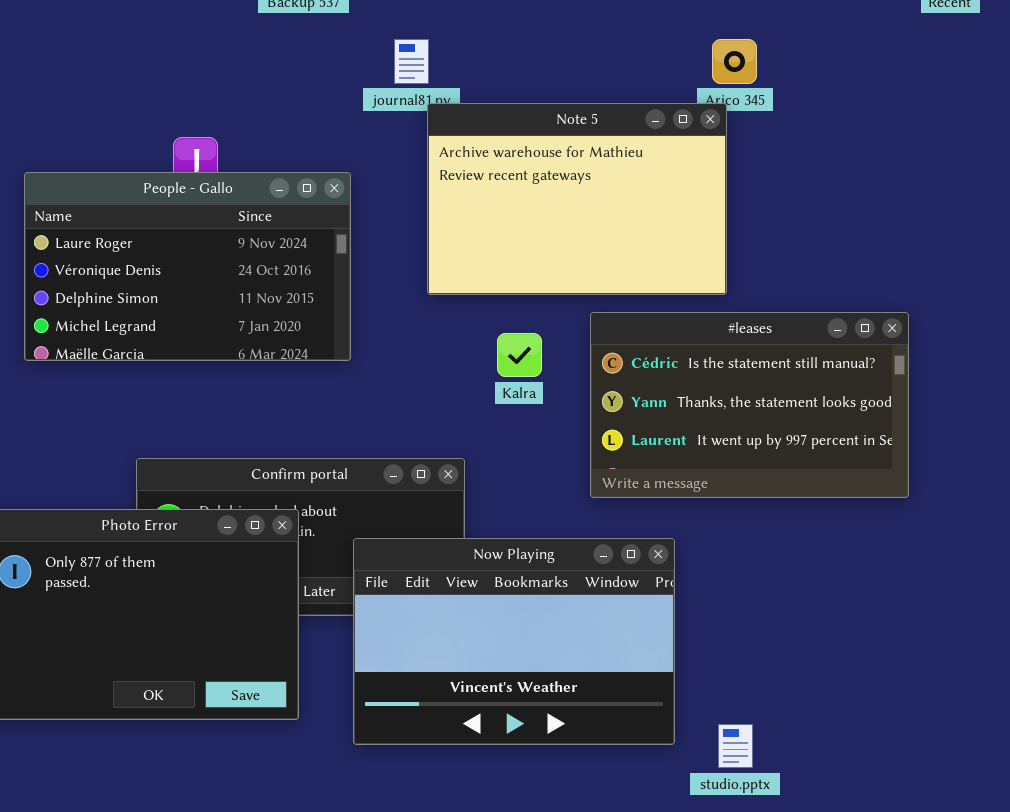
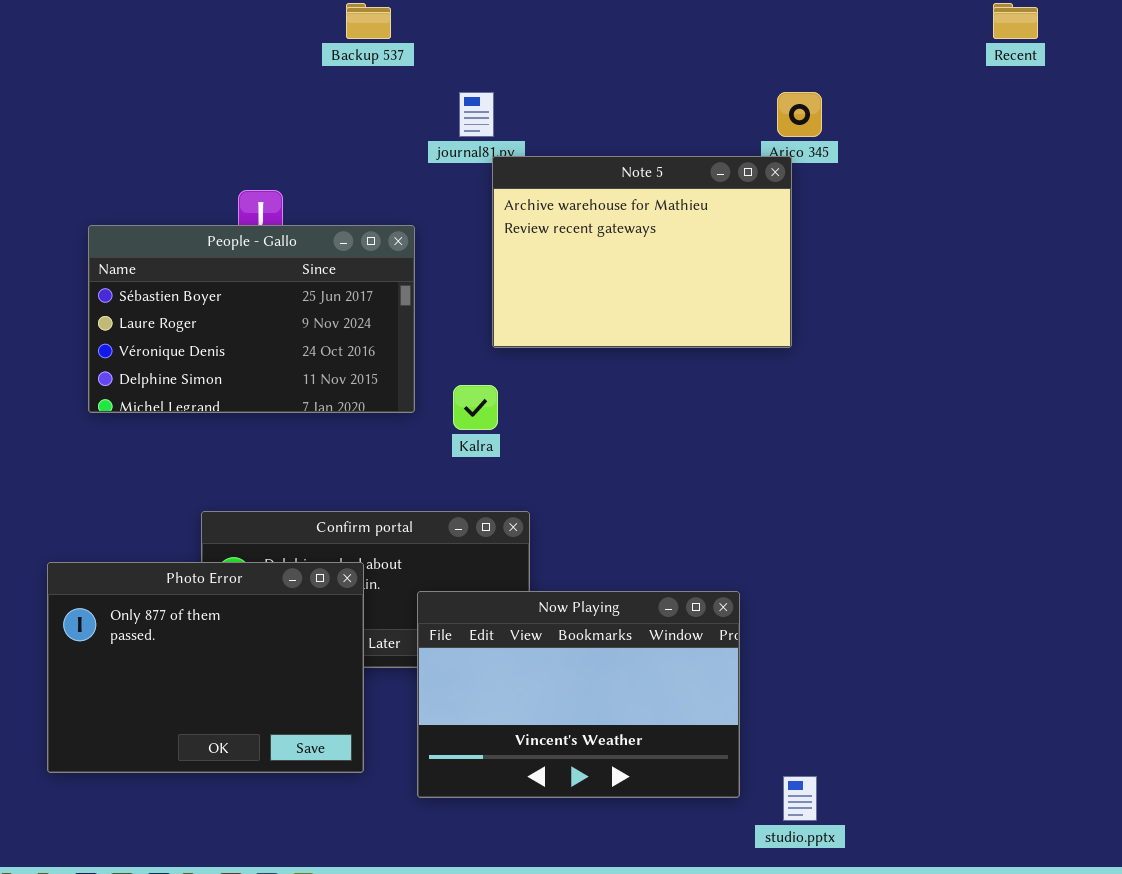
People - Gallo: [24,172,351,361] -> [88,225,415,413], scrolled up 1 row
#leases: [590,312,909,498] -> none, closed
Kalra: [497,333,542,377] -> [453,385,498,430], moved

